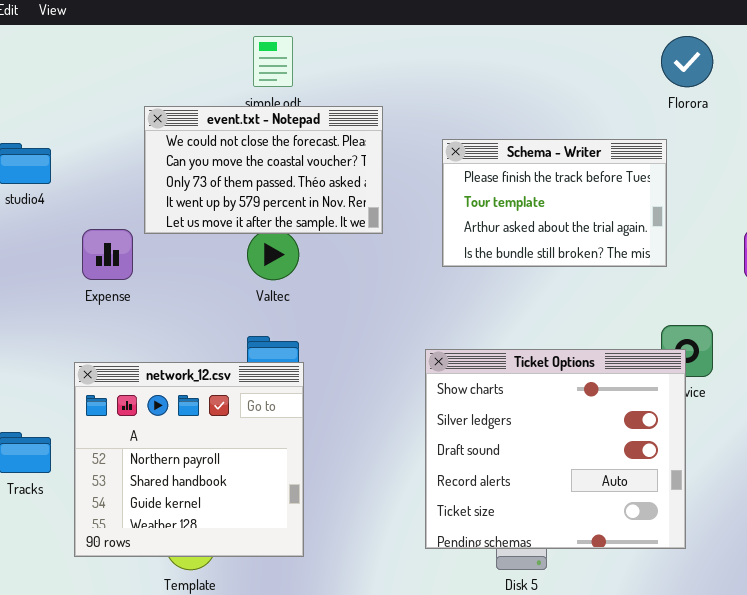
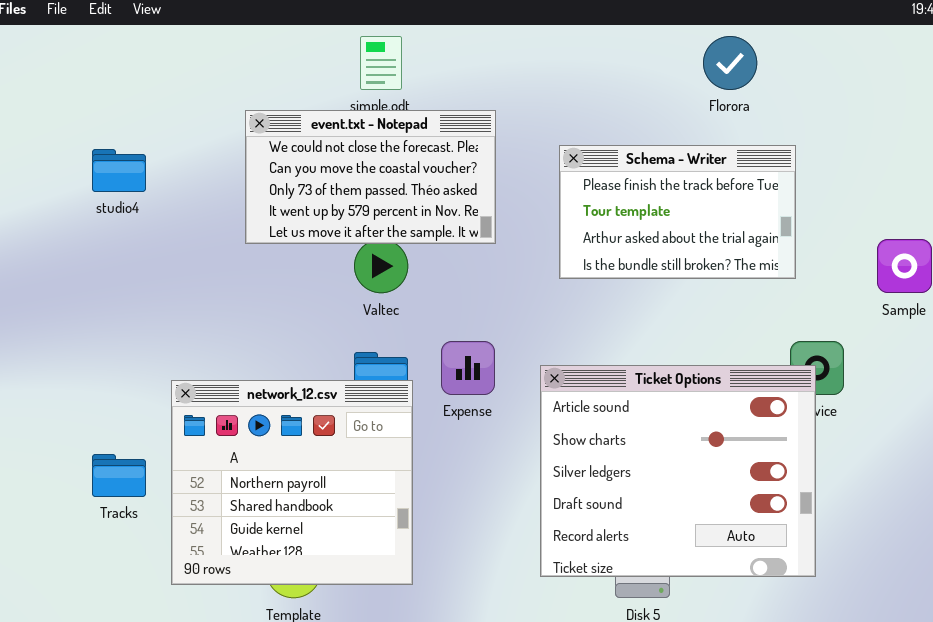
Florora: [661,36,713,87] -> [703,36,757,90], moved
Expense: [82,229,133,280] -> [441,341,495,395], moved
Ticket Options: [425,349,686,549] -> [540,365,816,577], scrolled up 1 row

